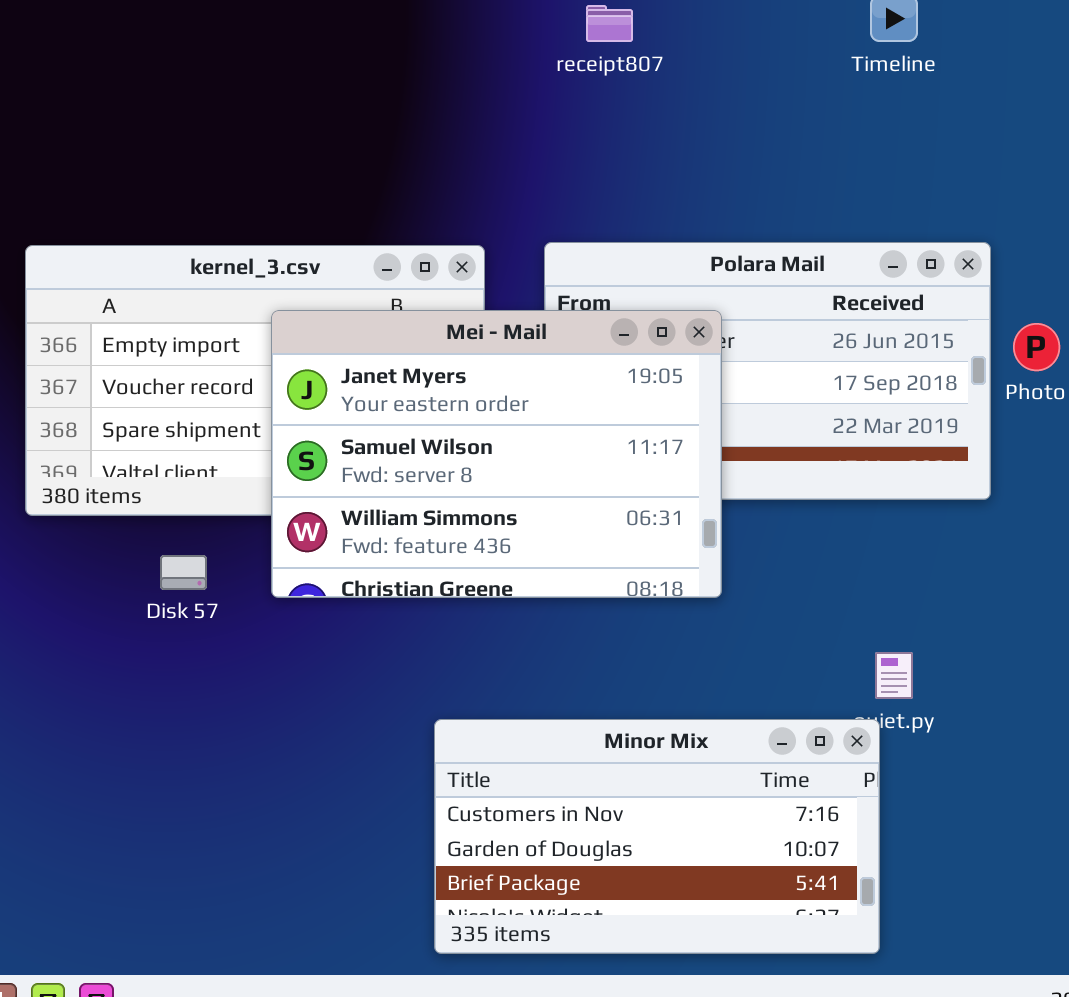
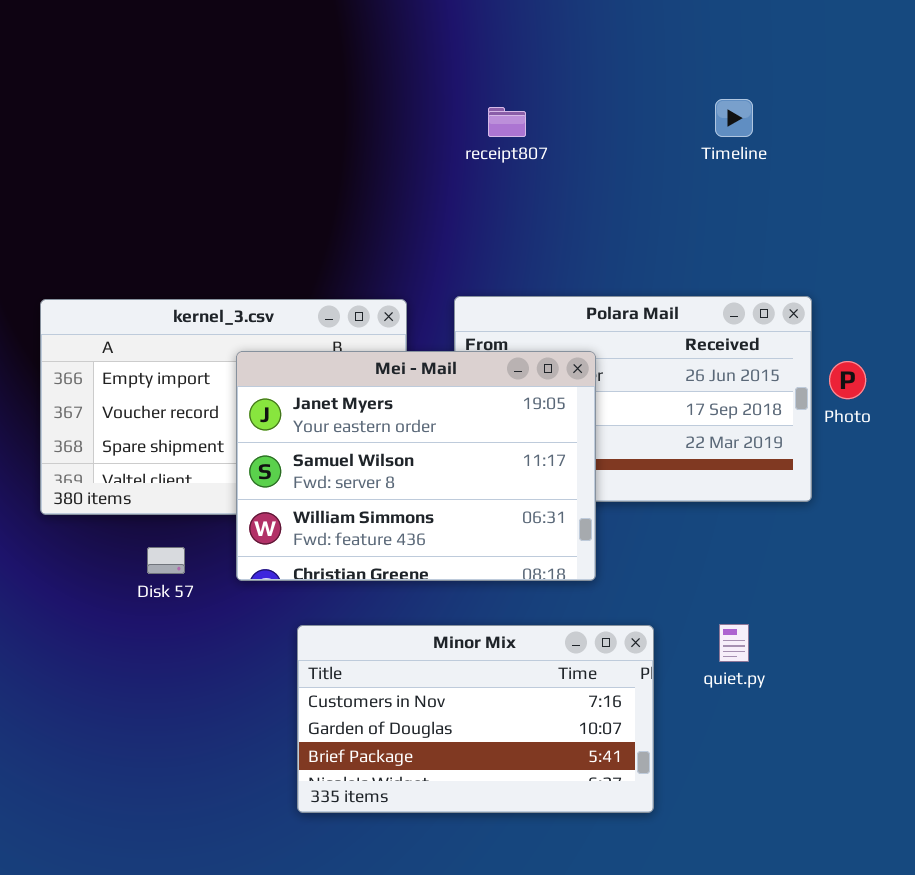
Minor Mix: [434,719,880,954] -> [297,625,654,813], moved

